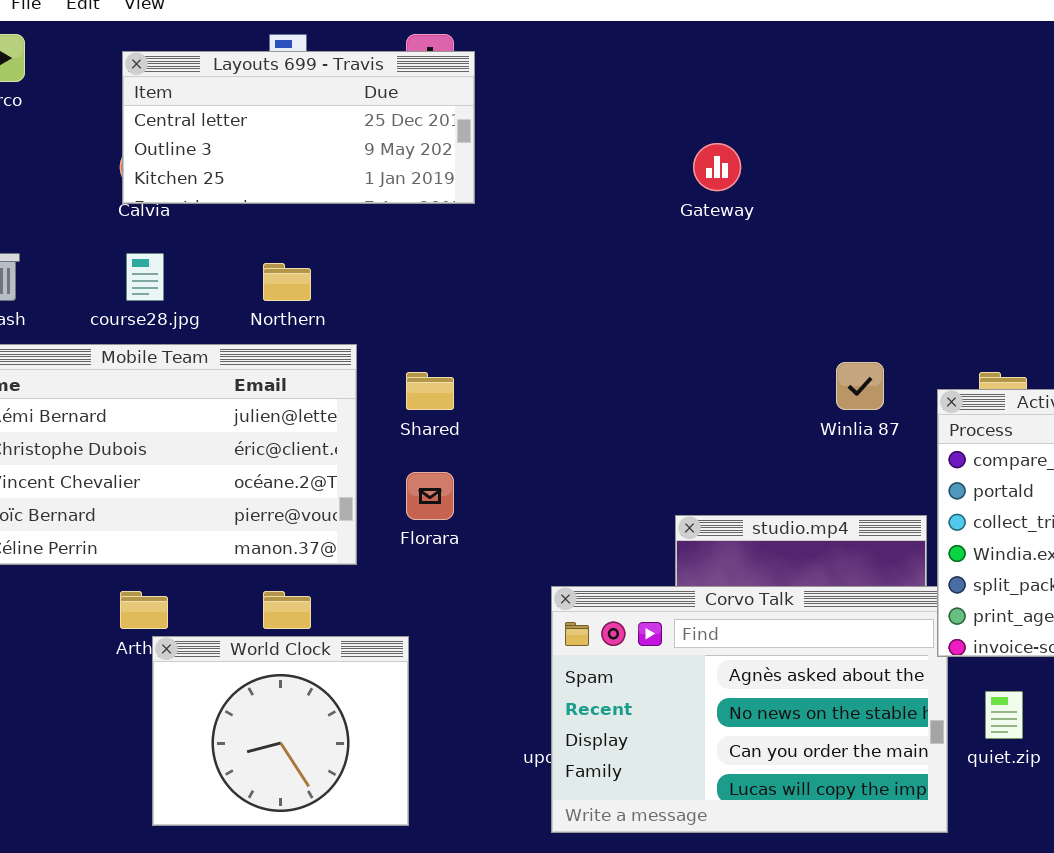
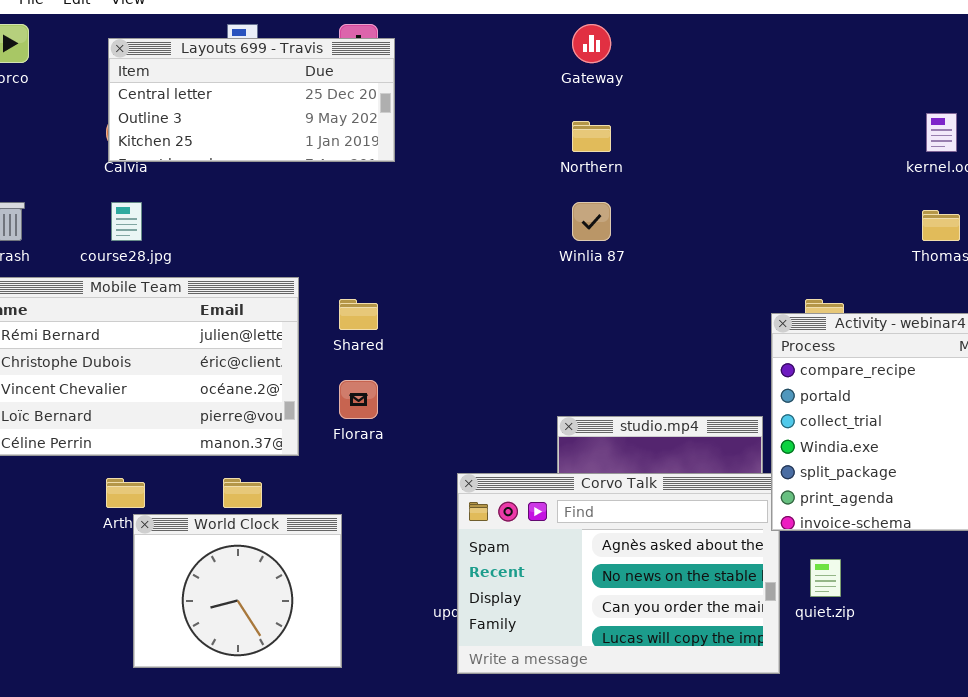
Gateway: [693,143,741,191] -> [572,24,611,63], moved
Northern: [263,263,311,301] -> [572,121,611,152], moved
Winlia 87: [836,362,884,410] -> [572,202,611,241], moved

